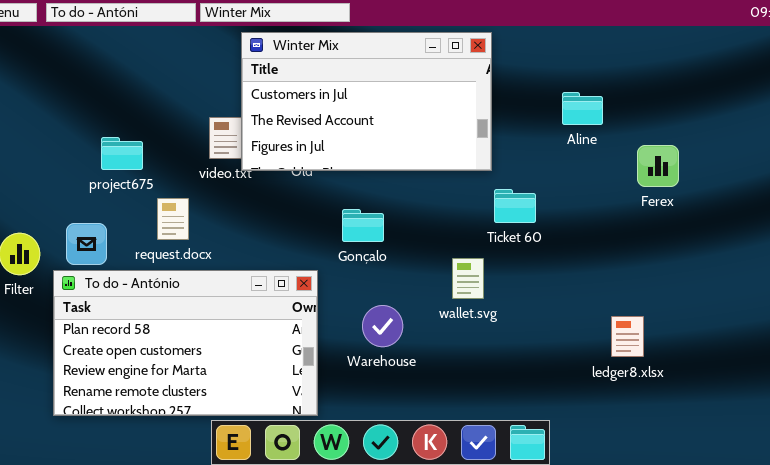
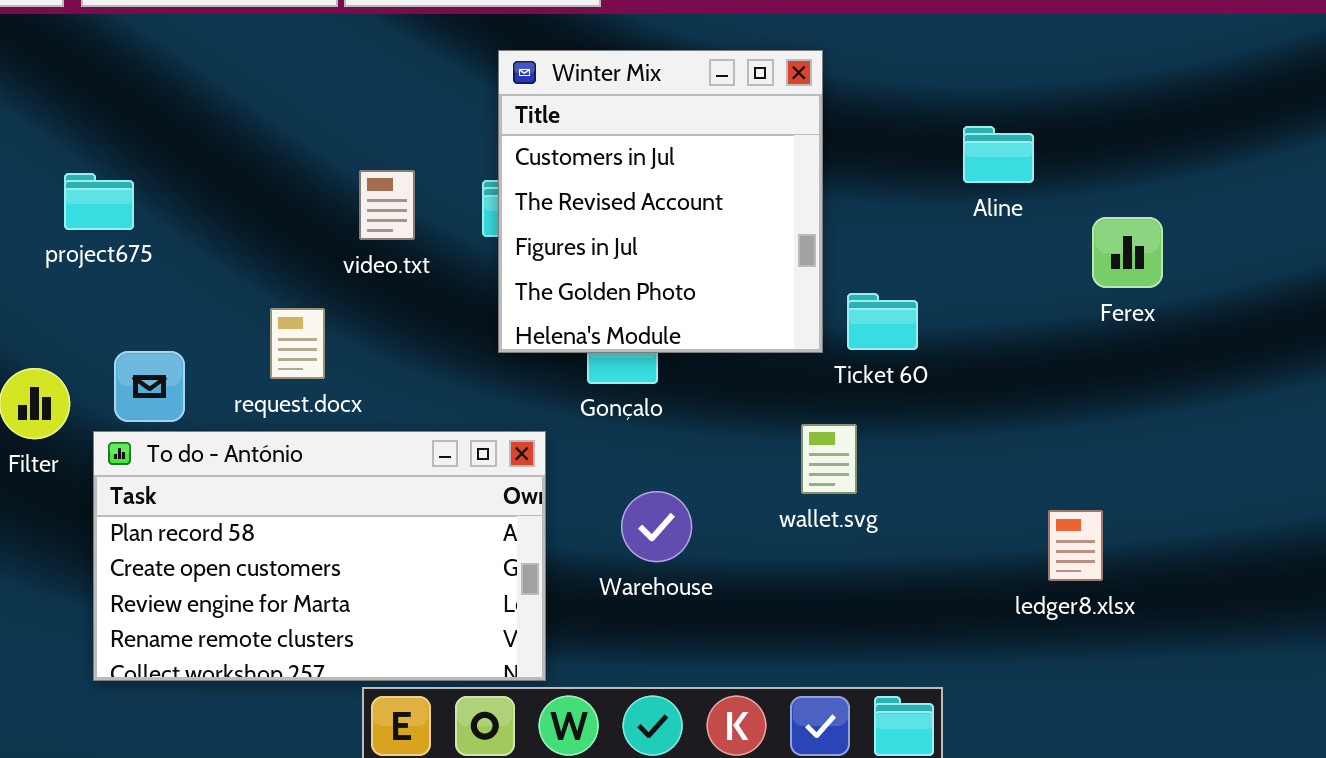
Winter Mix: [241,32,492,171] -> [498,50,823,353], moved, resized
project675: [101,137,143,170] -> [64,173,134,230], moved
wallet.svg: [452,258,484,299] -> [801,424,857,494], moved

